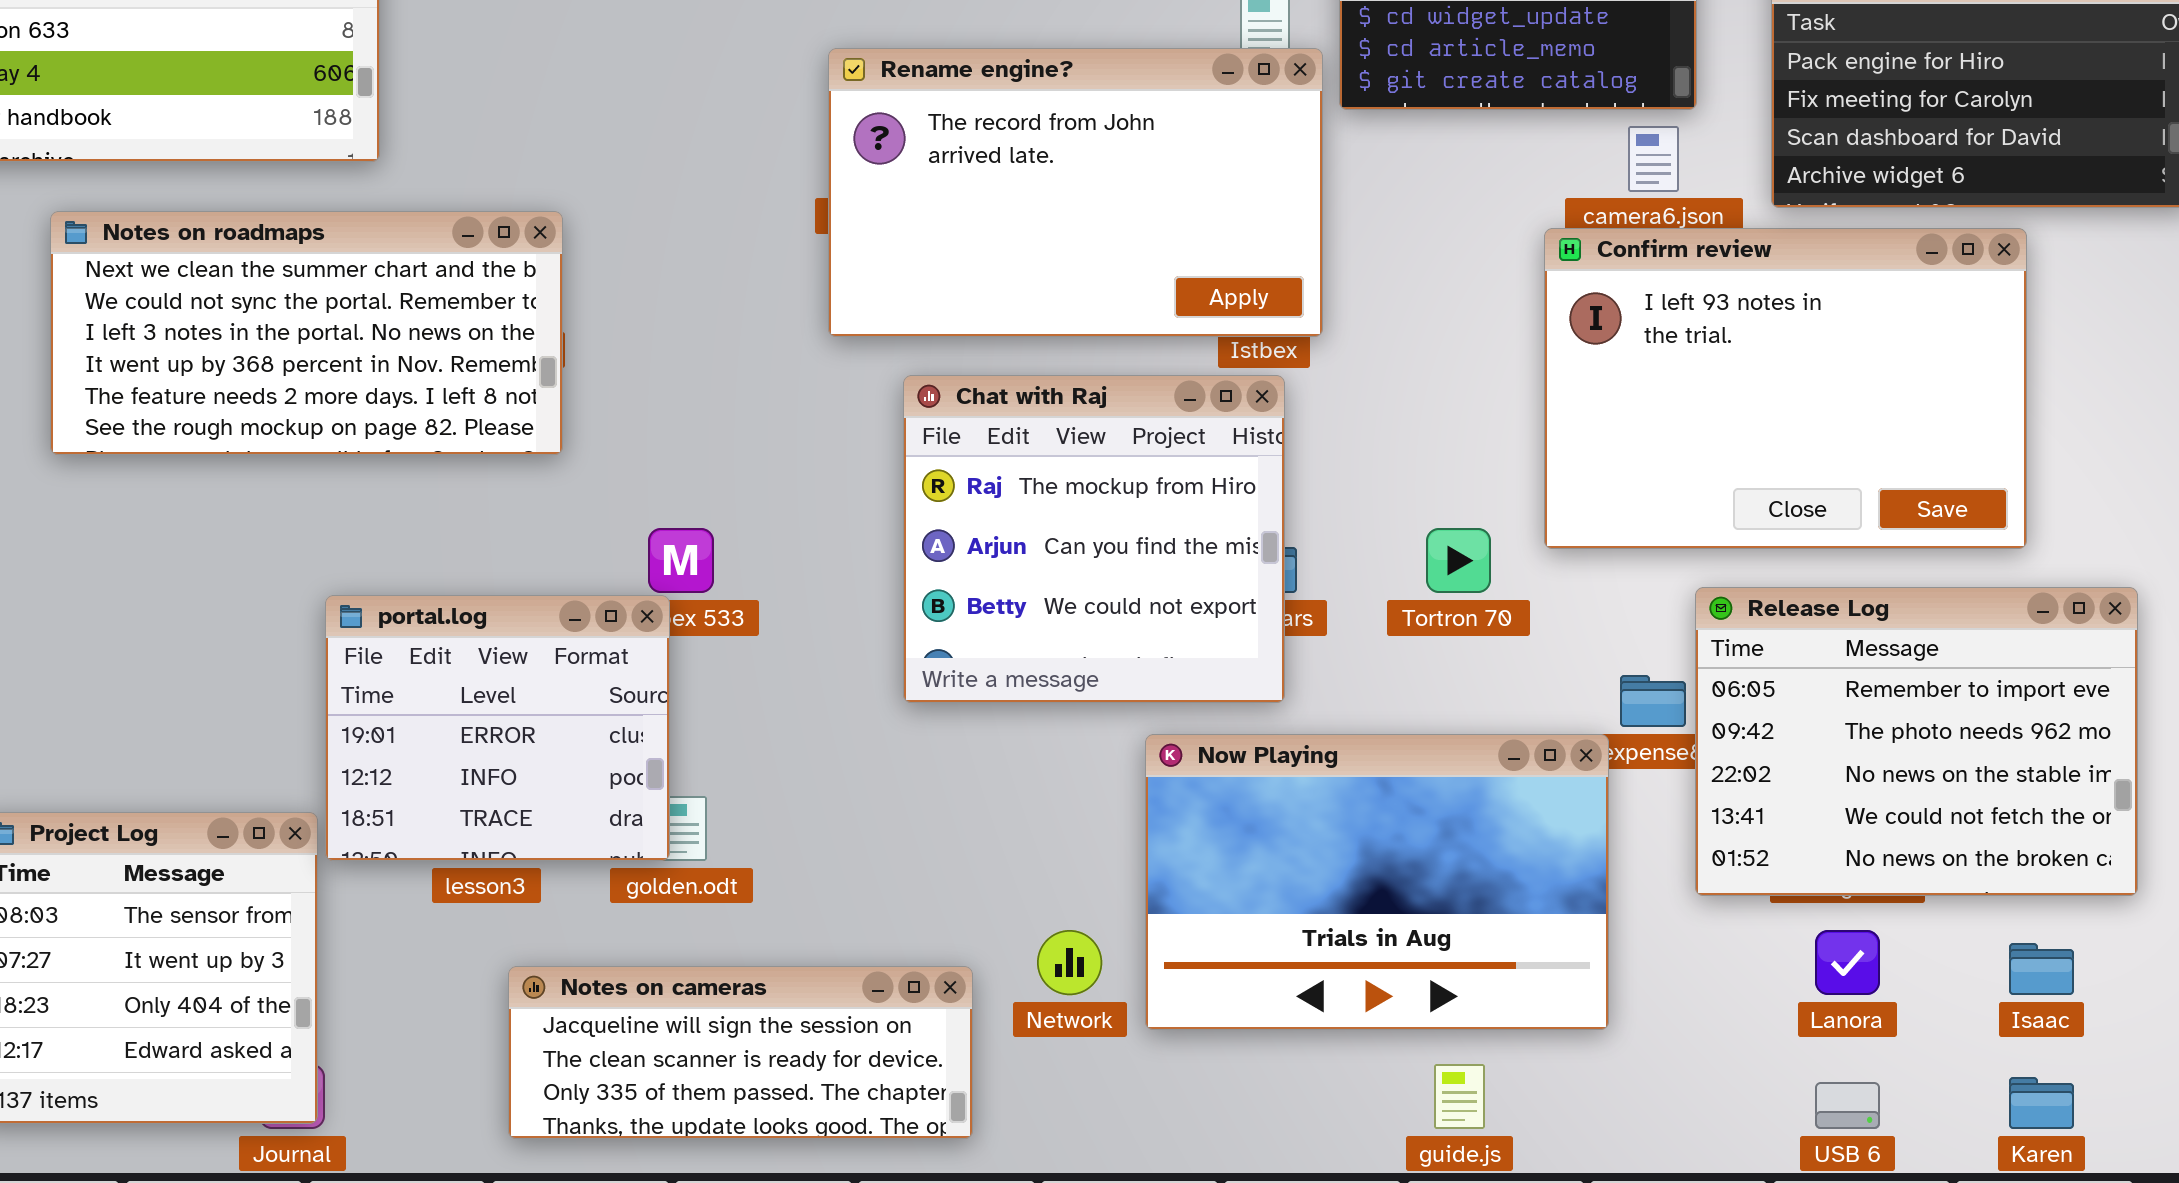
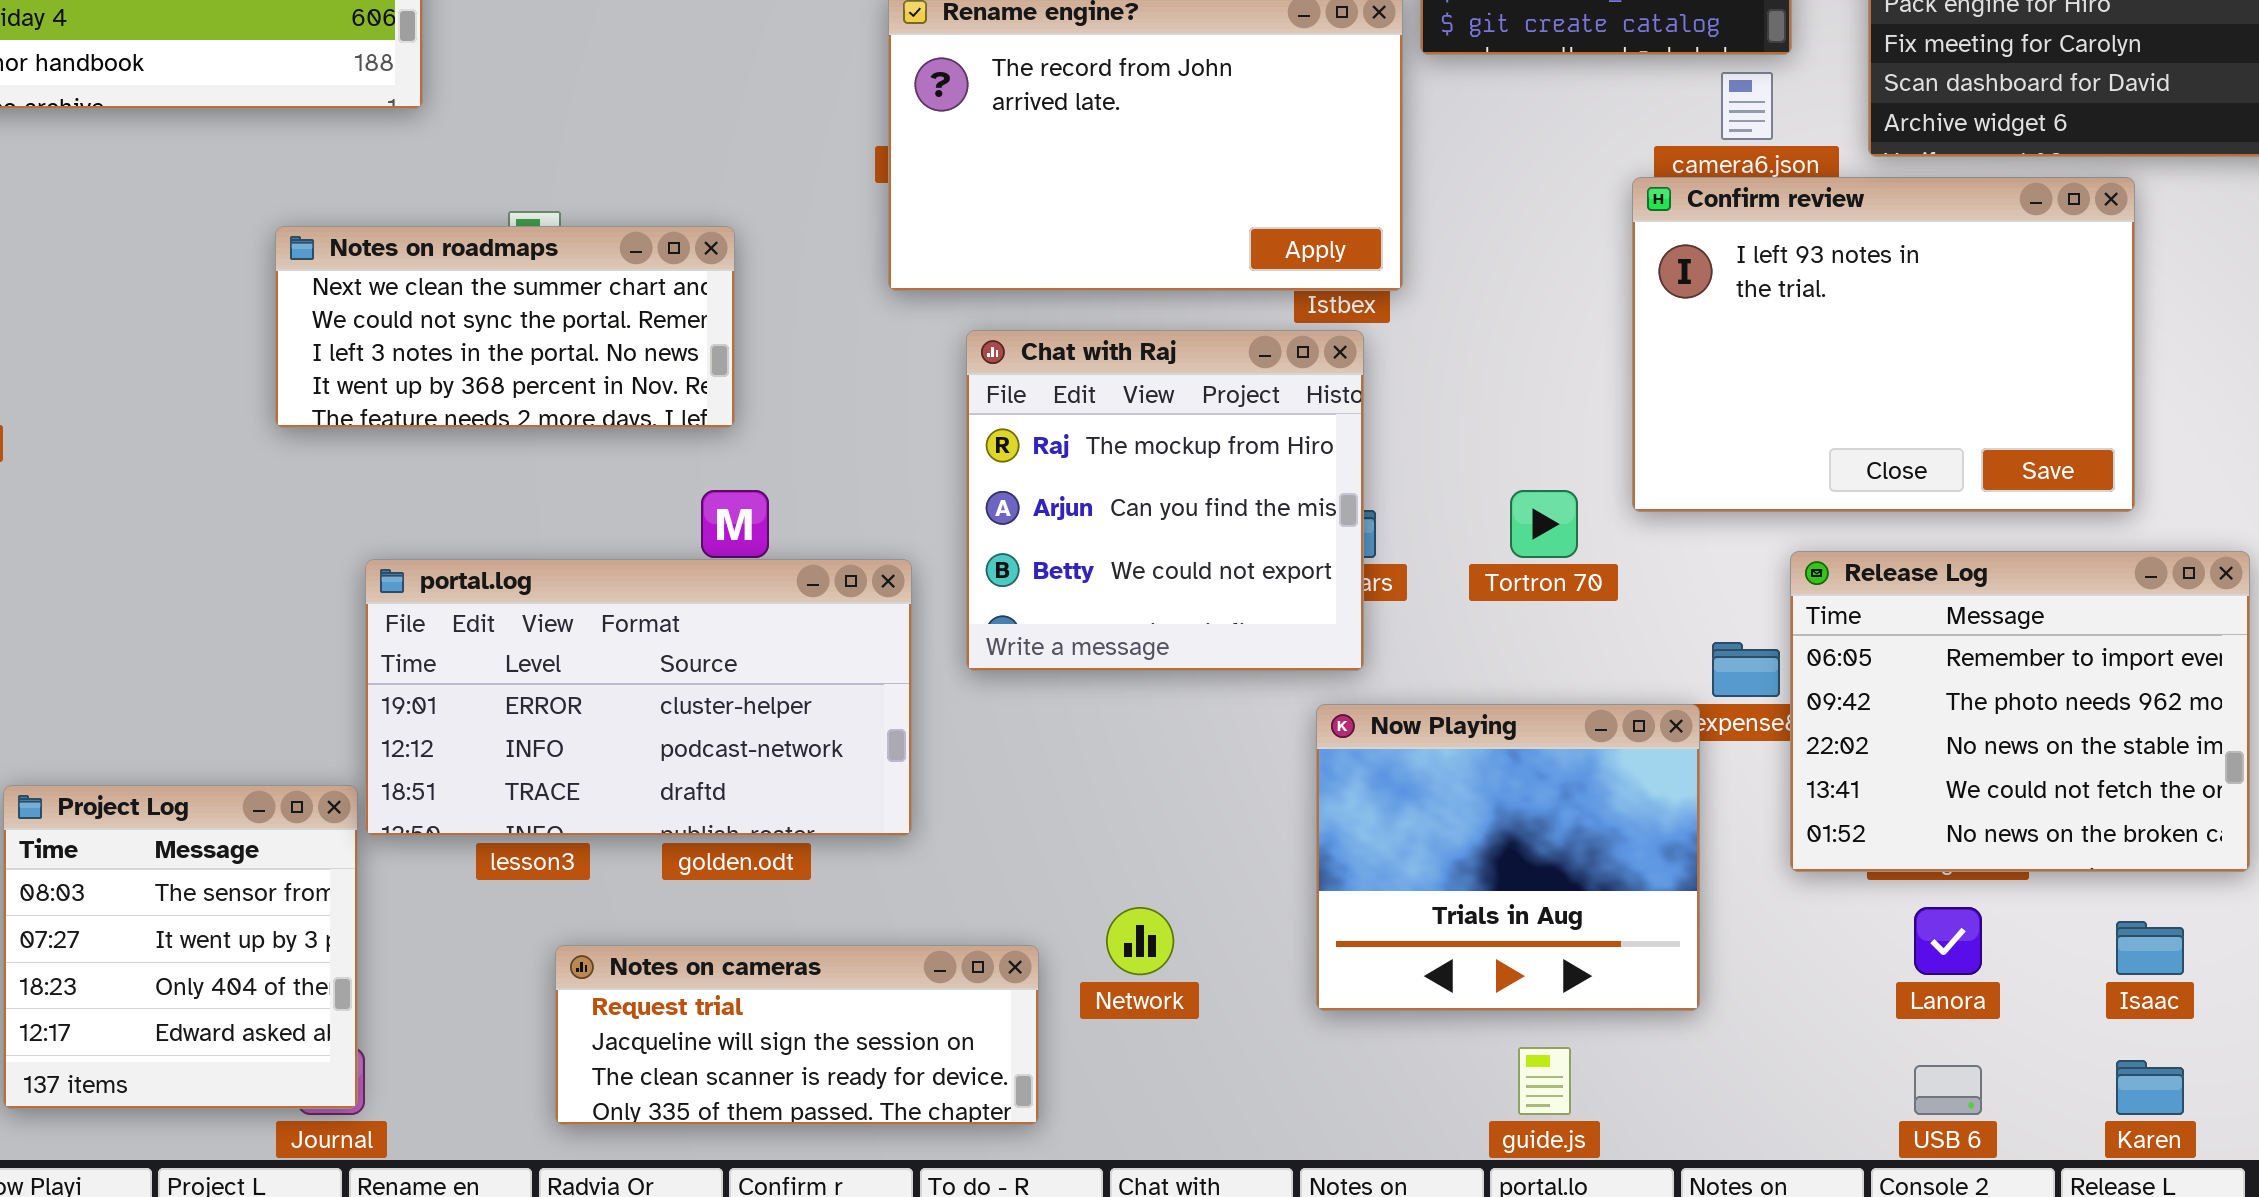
Notes on roadmaps: [50,211,563,455] -> [275,226,735,428], moved, resized
portal.log: [325,595,670,861] -> [365,559,912,836], resized
Now Playing: [1145,734,1609,1030] -> [1316,704,1700,1011], resized
Notes on cameras: [508,966,973,1139] -> [555,945,1039,1125], scrolled up 1 row

